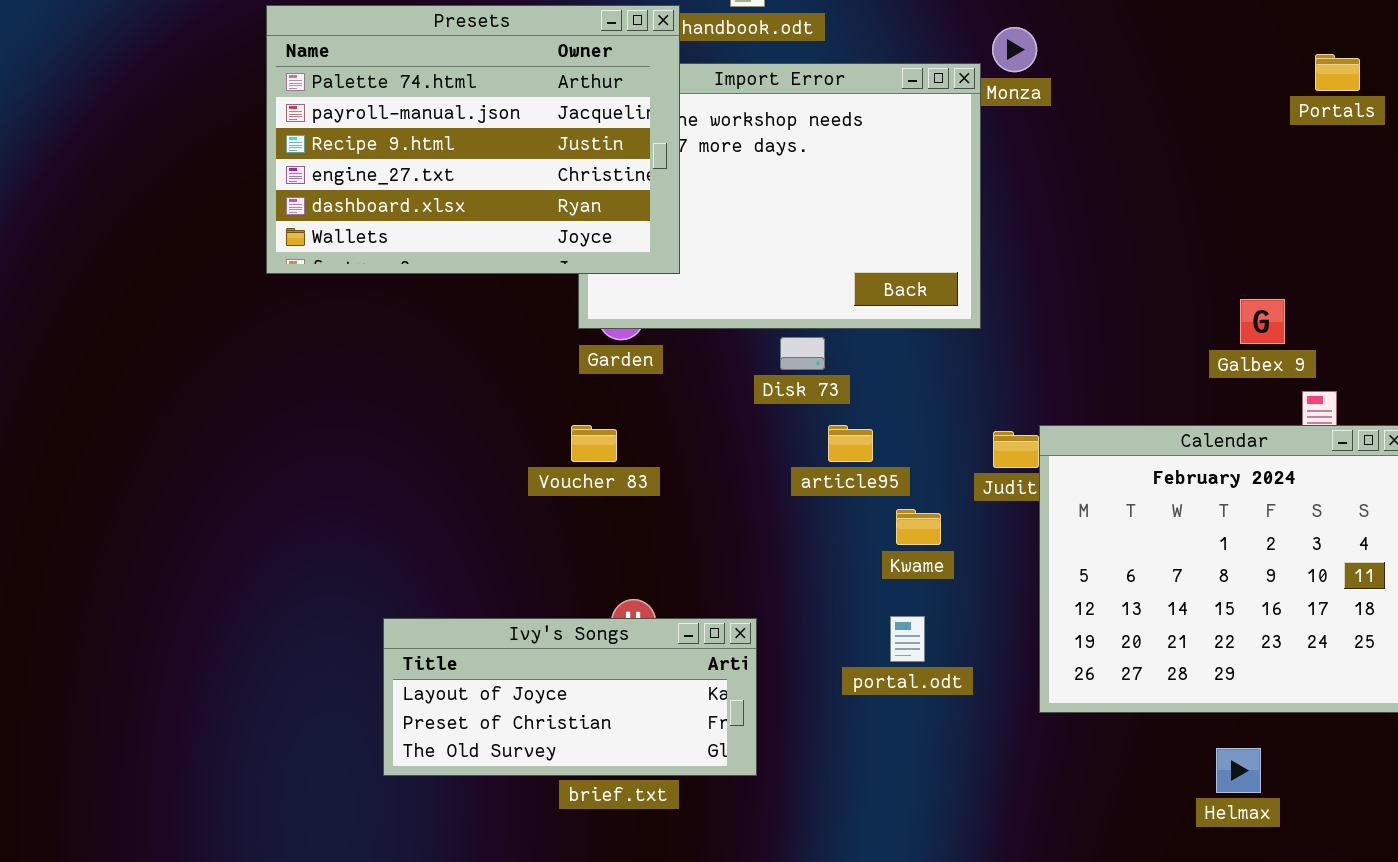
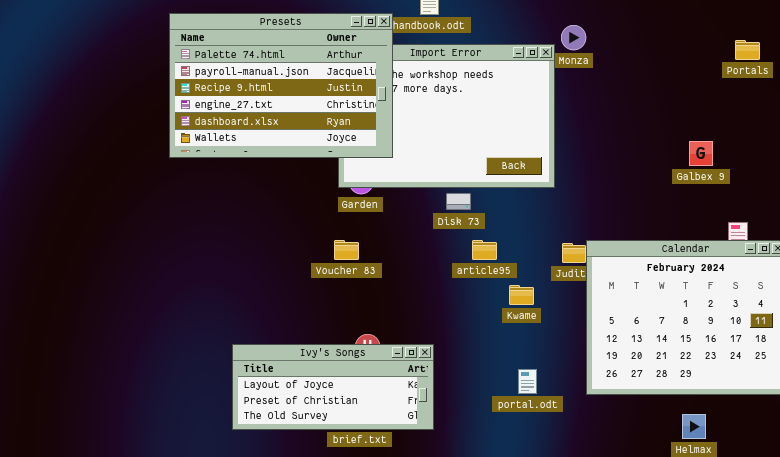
Galbex 9: [1240,299,1285,344] -> [689,141,713,166], moved
portal.odt: [890,616,925,662] -> [518,369,537,394], moved

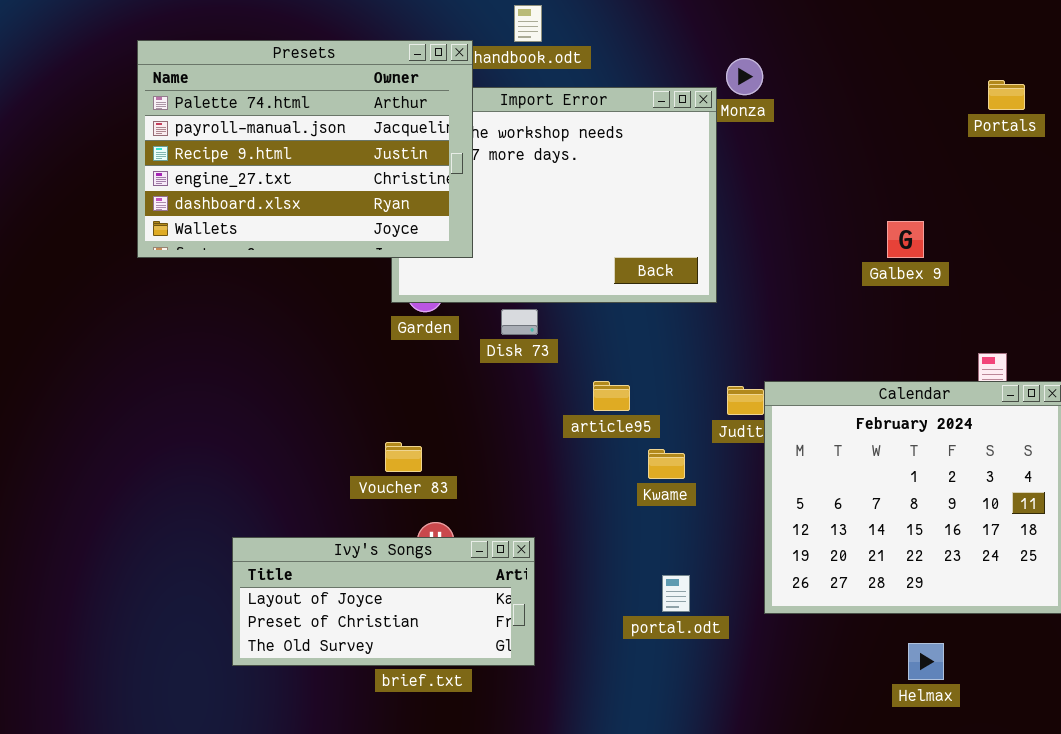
Galbex 9: [689,141,713,166] -> [887,221,924,258], moved
Disk 73: [446,193,471,210] -> [501,309,538,335], moved
Voucher 83: [334,240,359,260] -> [385,442,422,472], moved

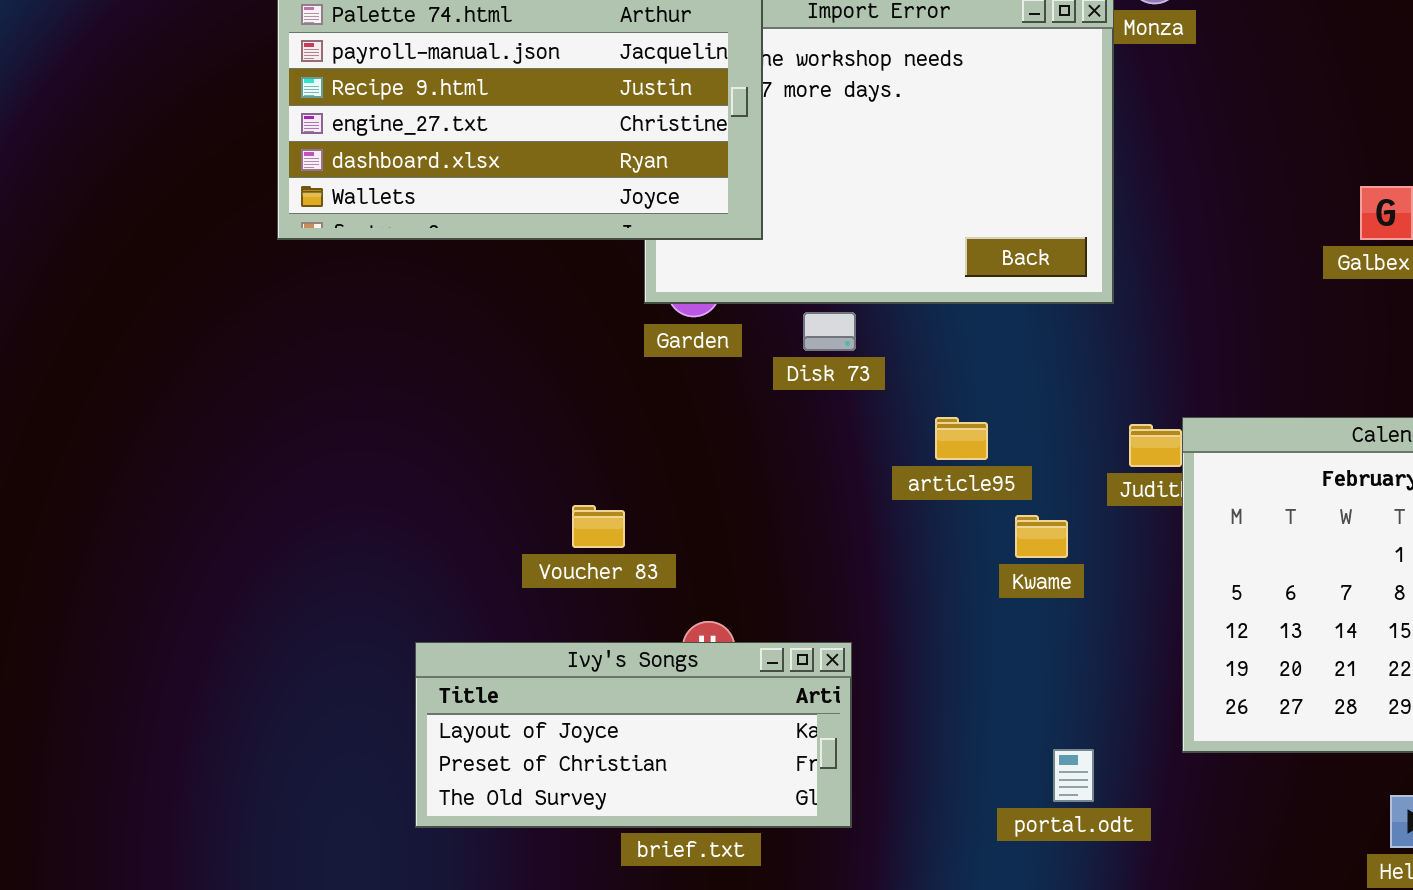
Voucher 83: [385,442,422,472] -> [572,505,625,548], moved
portal.odt: [662,575,690,612] -> [1053,749,1094,802], moved

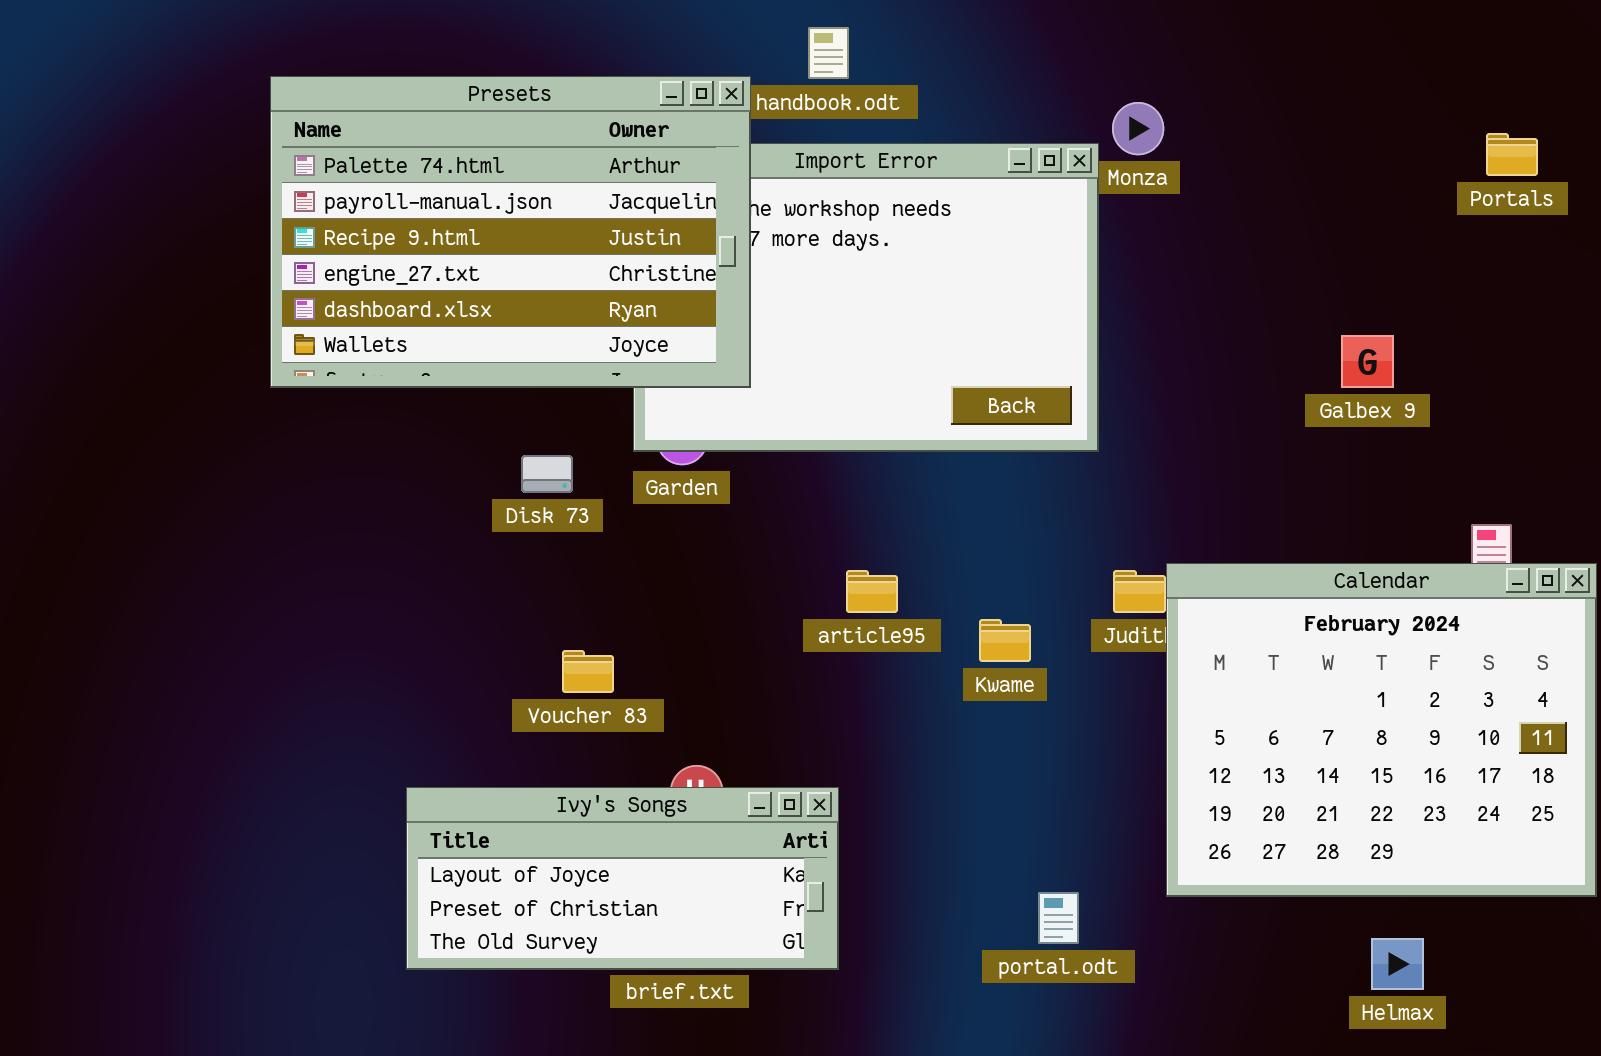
Disk 73: [803,312,856,351] -> [521,455,573,493], moved
article95: [935,417,988,460] -> [846,570,898,613], moved
Kwame: [1015,515,1068,558] -> [979,619,1031,662], moved

